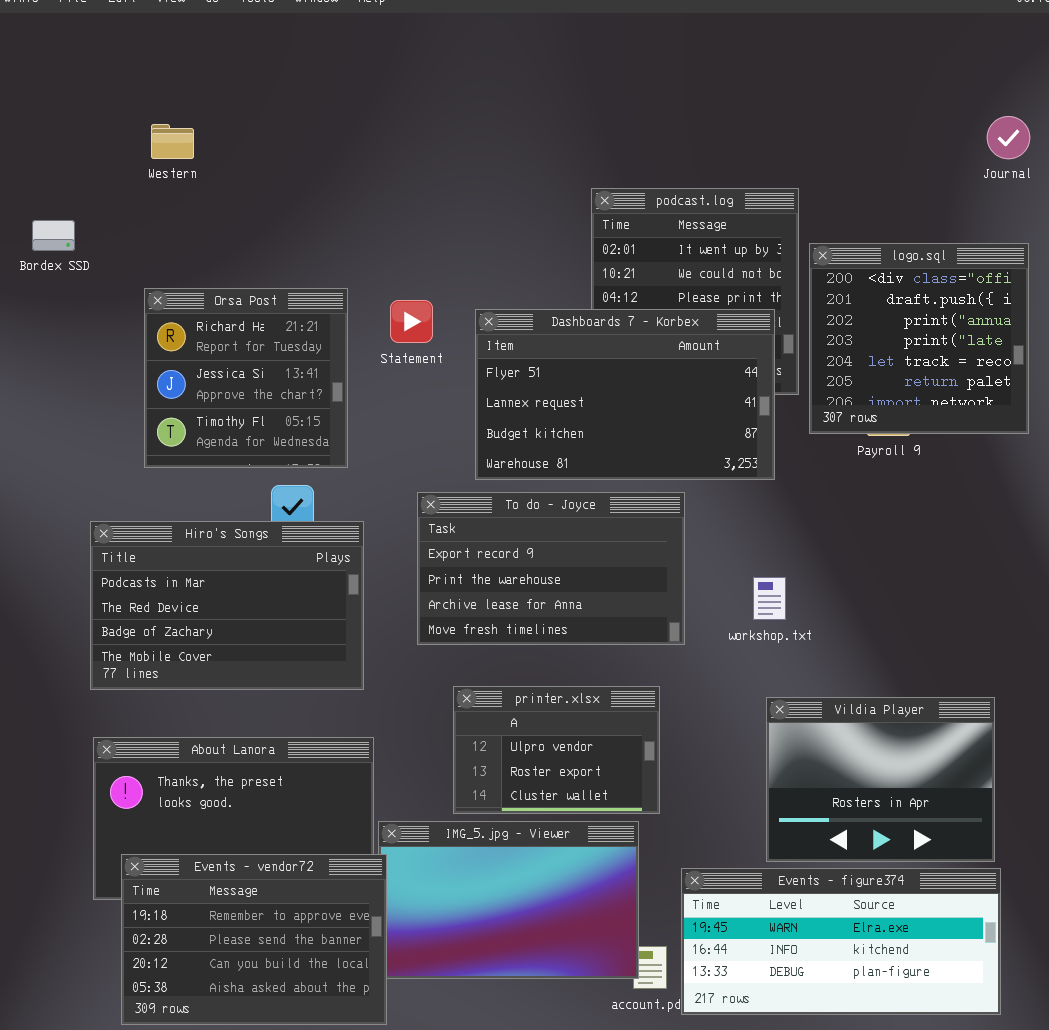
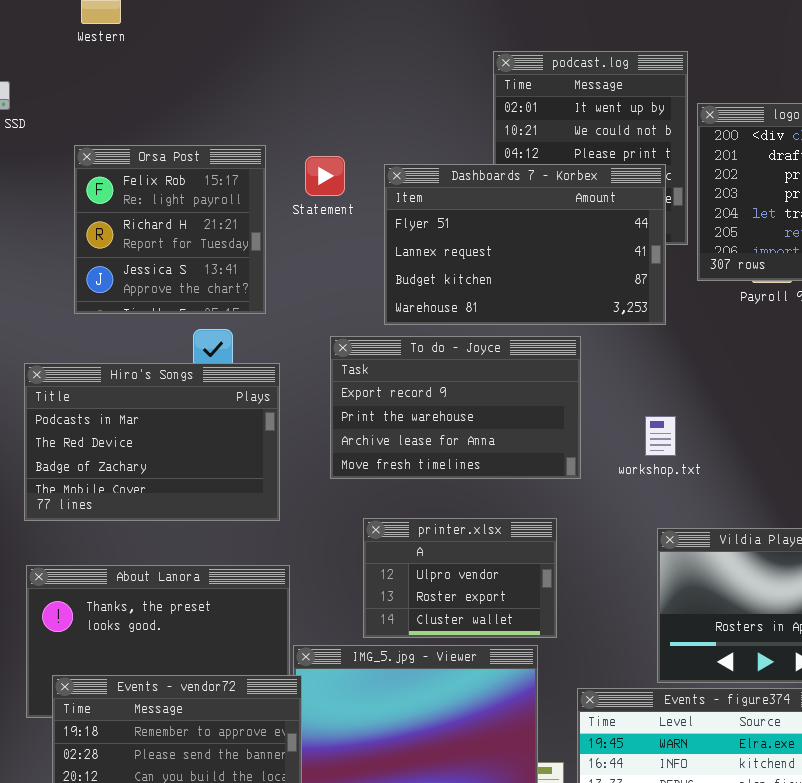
Orsa Post: [144,288,348,468] -> [74,145,266,314], scrolled up 1 row

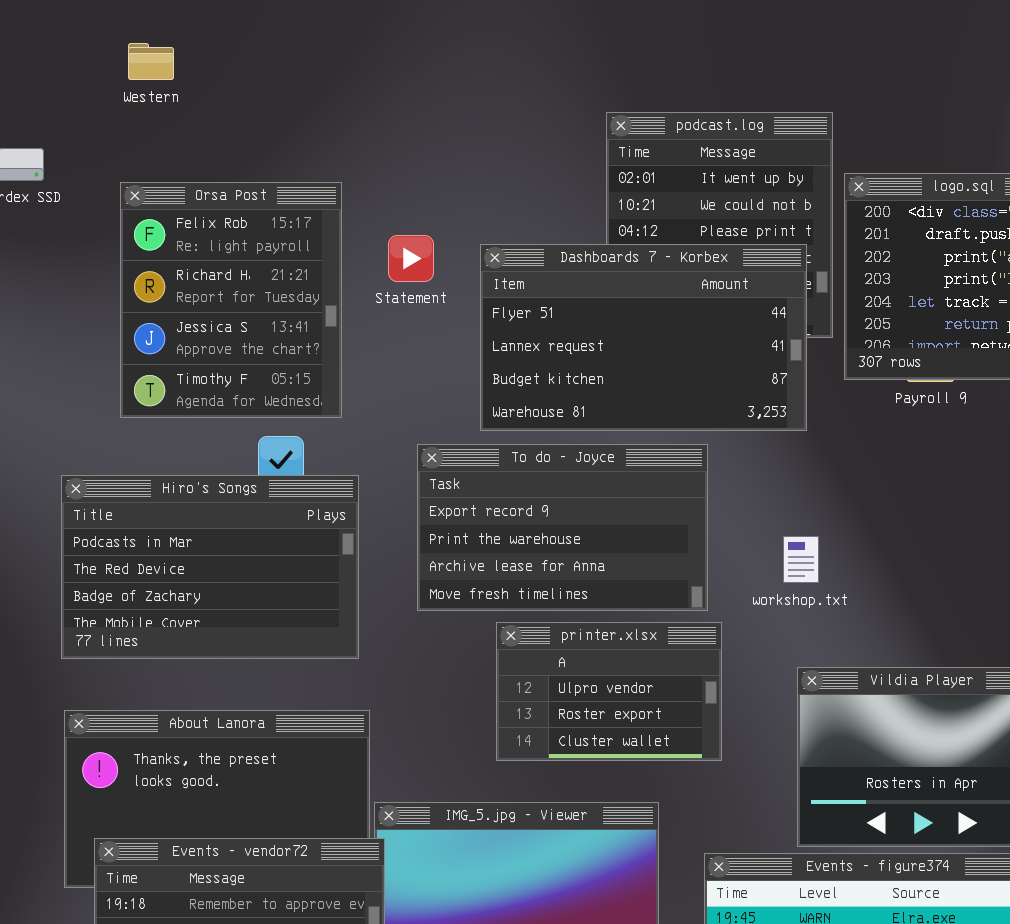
Orsa Post: [74,145,266,314] -> [120,182,342,418], resized
printer.xlsx: [363,518,557,638] -> [496,622,722,761], moved

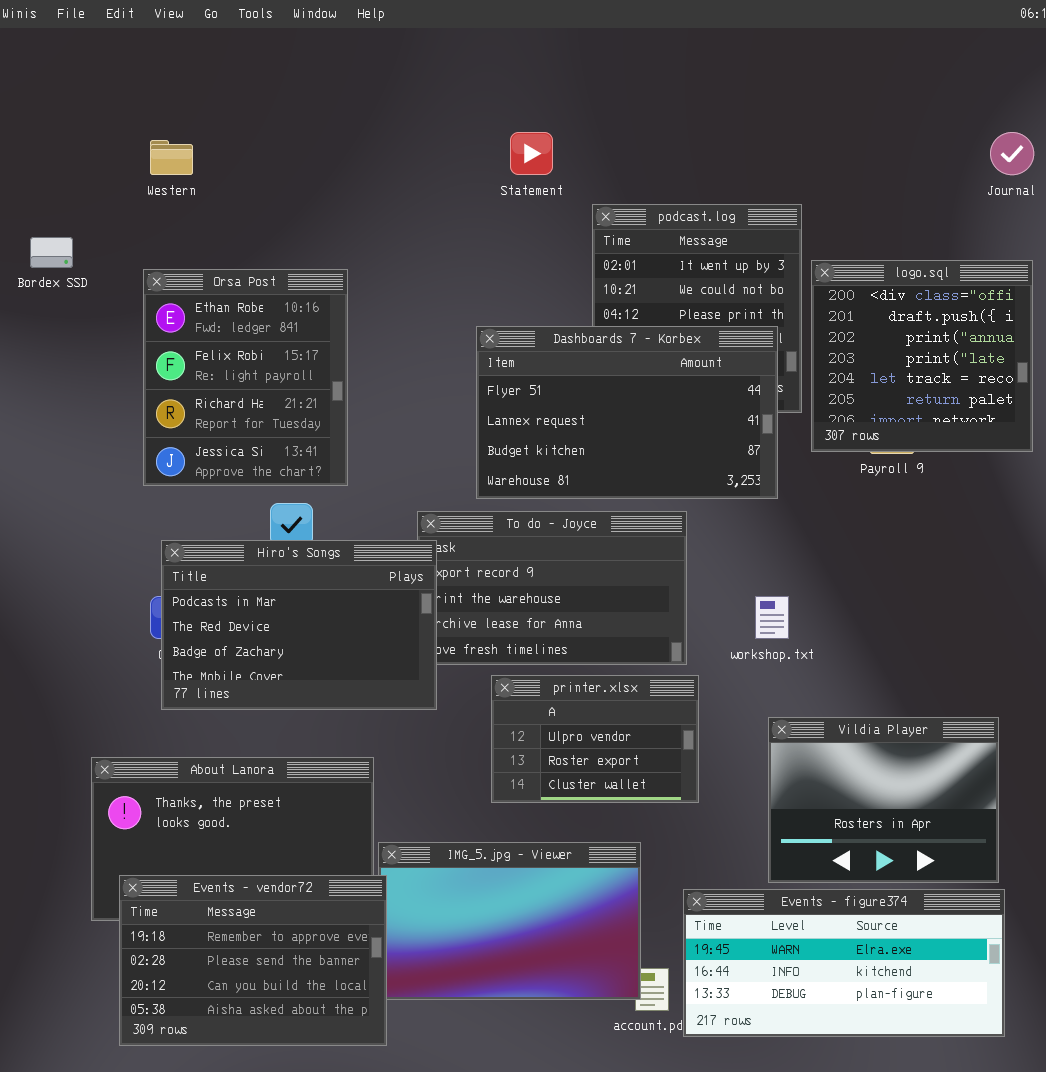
Orsa Post: [120,182,342,418] -> [143,269,348,486], scrolled up 1 row
Statement: [388,235,434,282] -> [510,132,553,175], moved
Hiro's Songs: [61,475,359,659] -> [161,540,437,710], moved

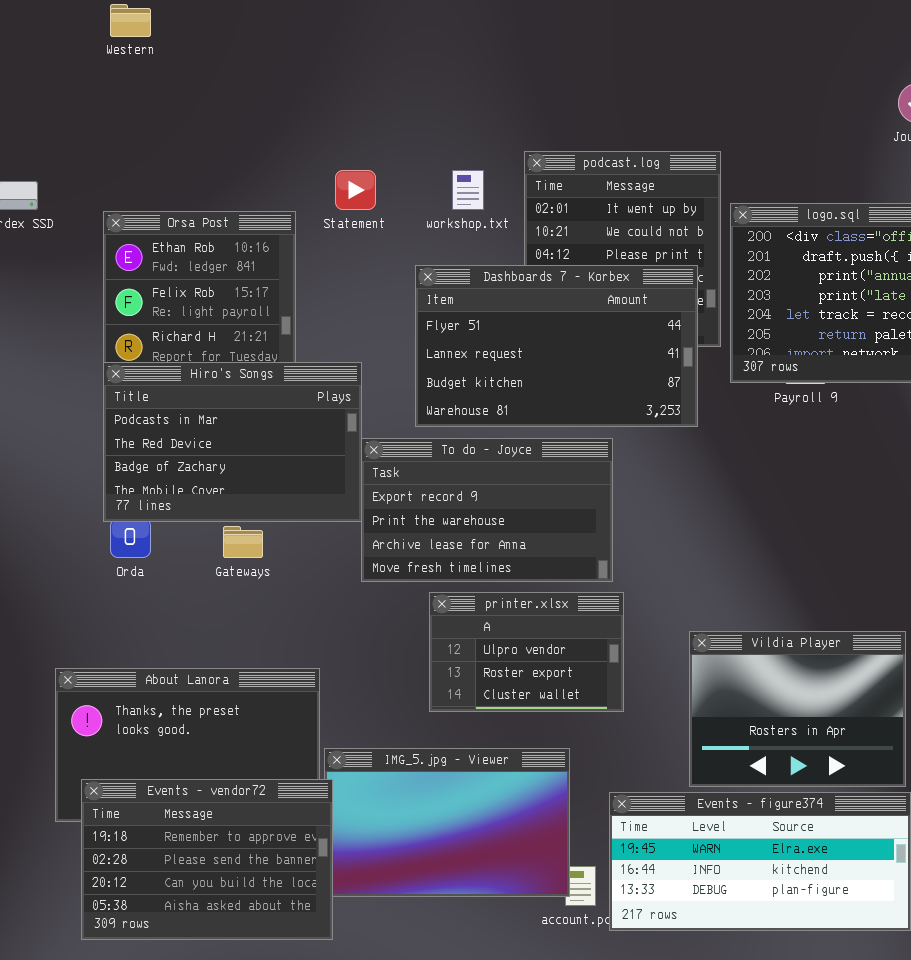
Statement: [510,132,553,175] -> [335,170,376,210], moved
Western: [150,140,193,175] -> [110,4,151,37], moved
Hiro's Songs: [161,540,437,710] -> [103,362,362,522], moved
workshop.txt: [755,596,789,639] -> [452,170,484,210], moved

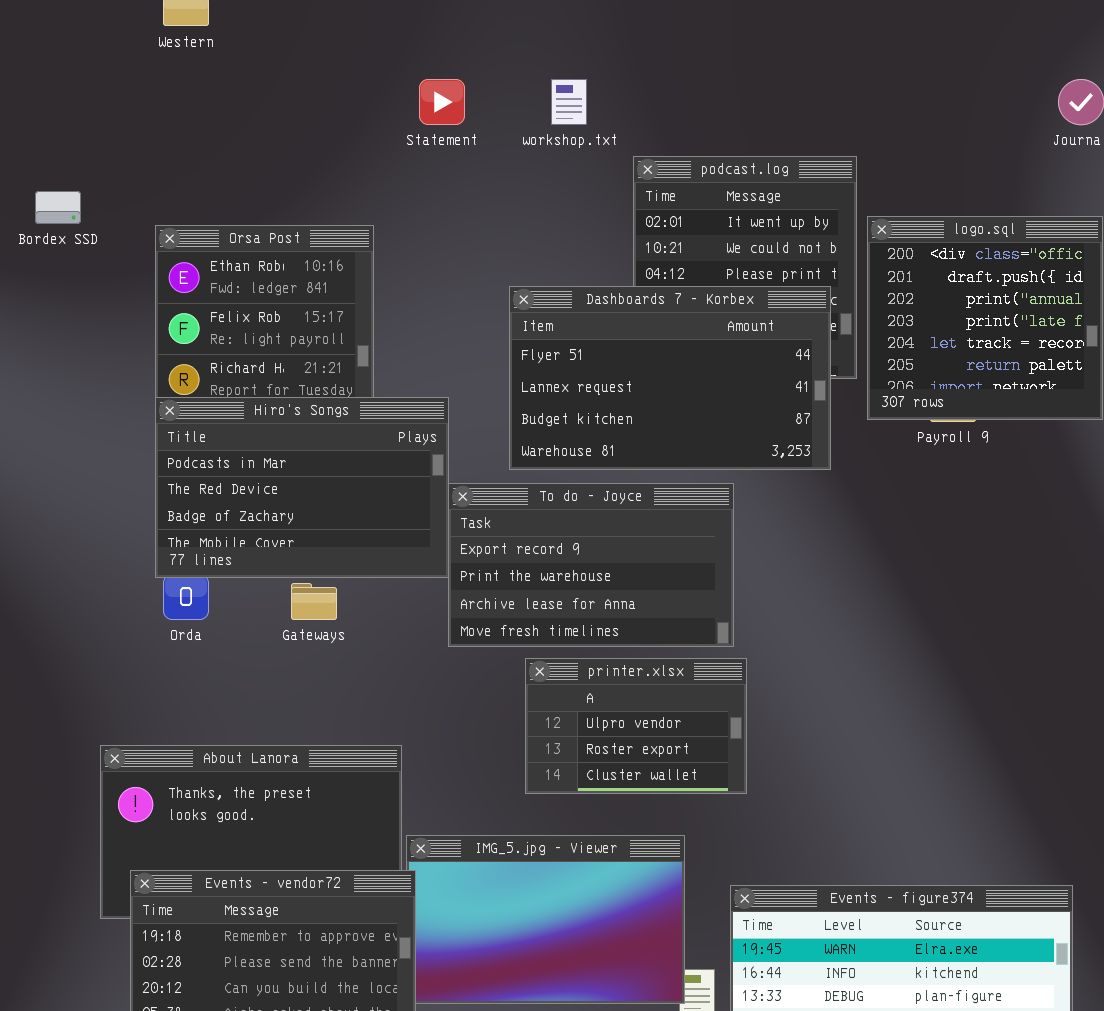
Statement: [335,170,376,210] -> [419,79,465,125], moved
workshop.txt: [452,170,484,210] -> [551,79,587,125], moved
Vildia Player: [689,631,906,787] -> none, closed

